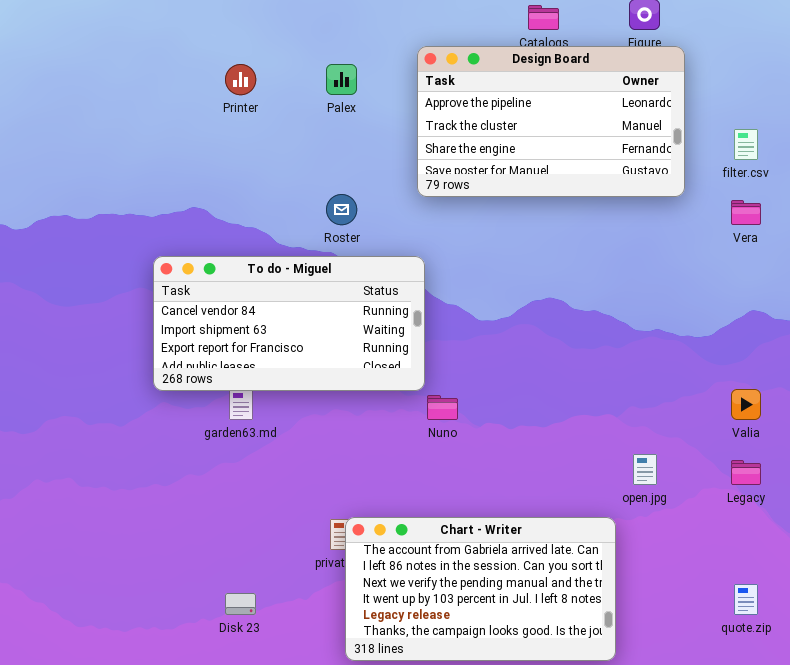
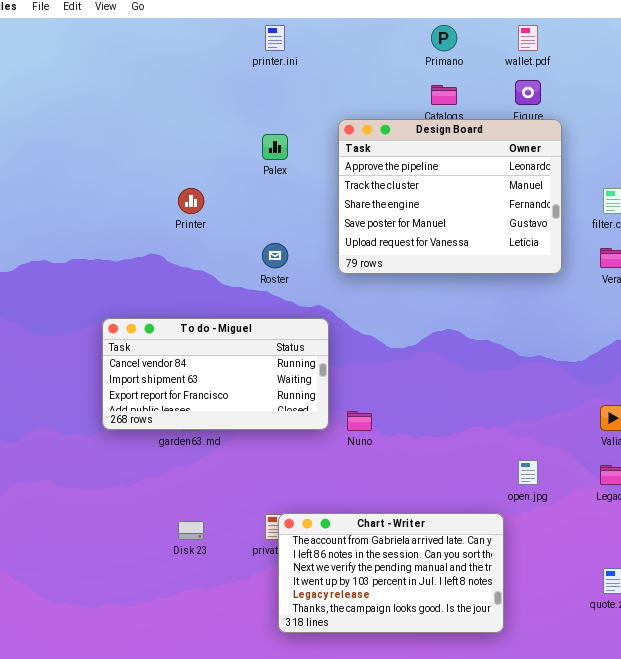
Design Board: [417,46,685,197] -> [338,119,562,274], resized
Printer: [225,64,256,95] -> [178,188,204,214], moved
To do - Miguel: [153,256,425,391] -> [102,318,329,430], moved
Disk 23: [225,593,256,615] -> [178,521,204,540], moved

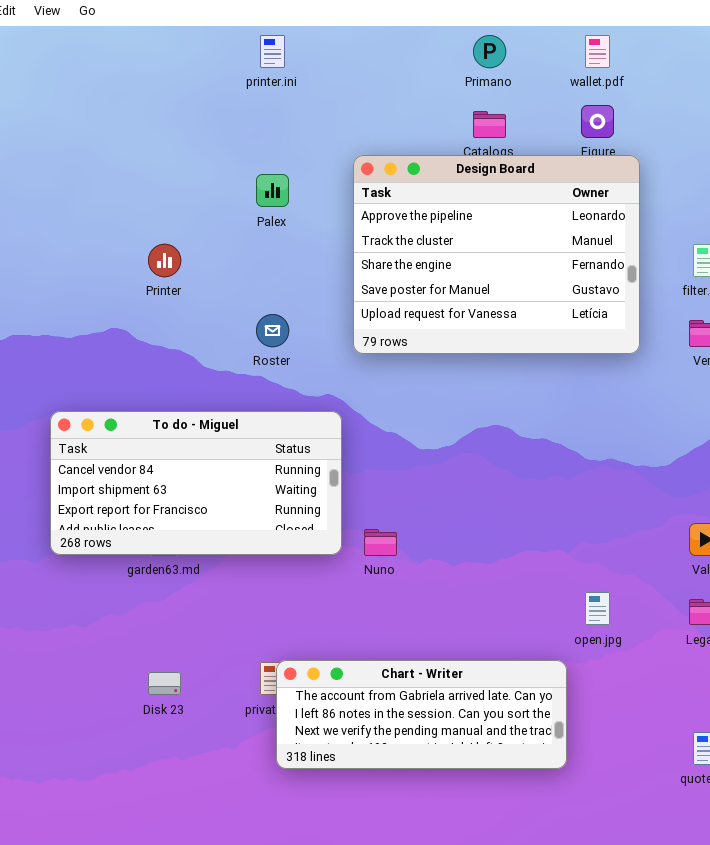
Chart - Writer: [278,513,504,633] -> [276,660,567,769], resized

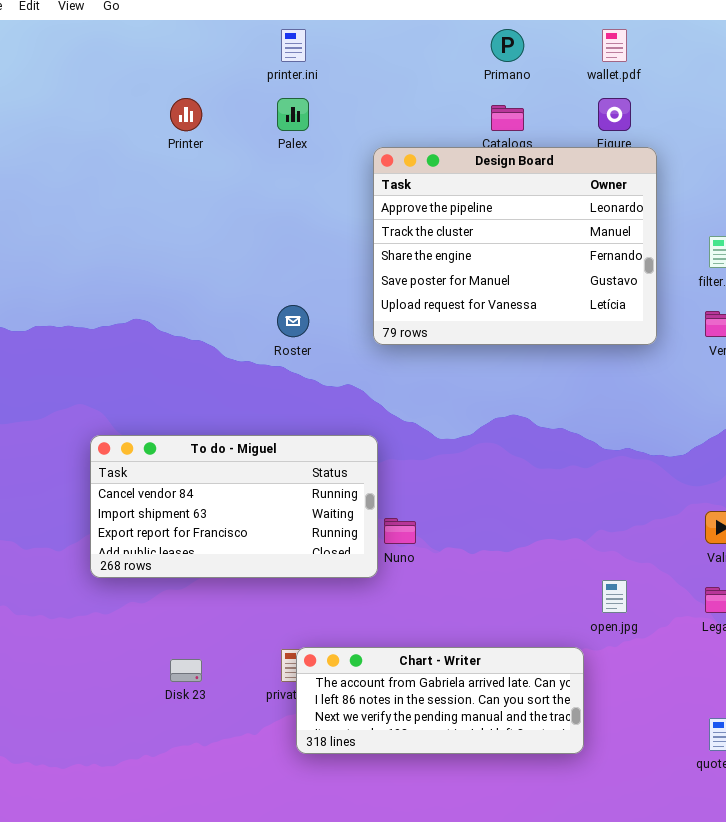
Palex: [256,174,289,207] -> [277,98,309,131], moved
Printer: [148,244,181,277] -> [170,98,202,131], moved
To do - Miguel: [50,411,342,555] -> [90,435,378,578], moved

